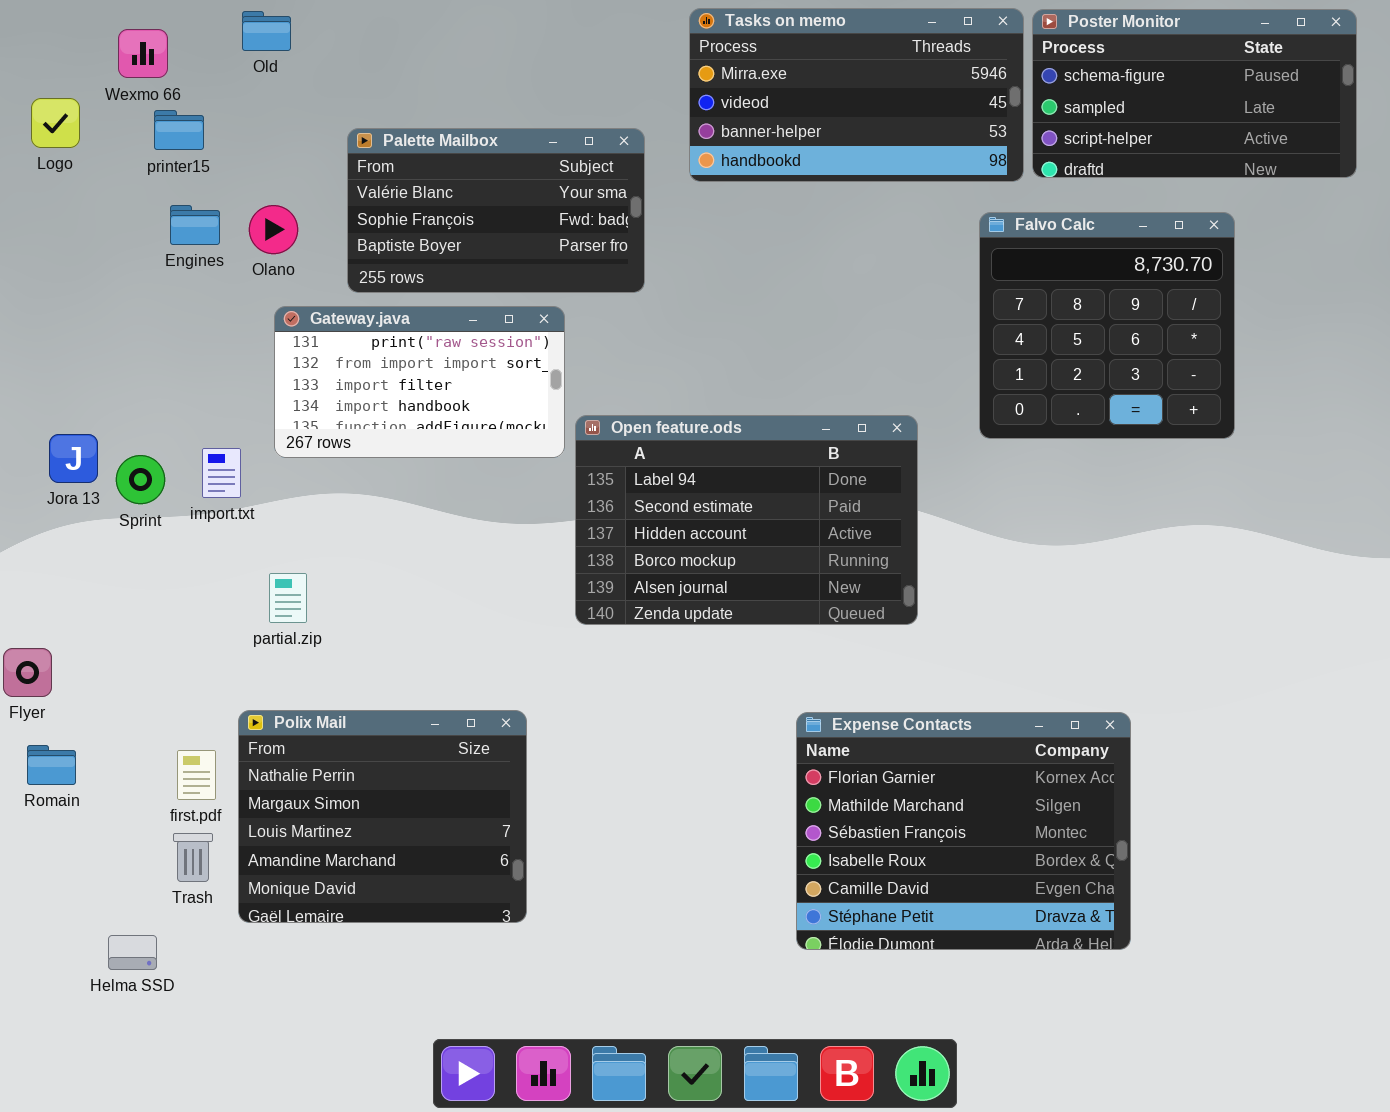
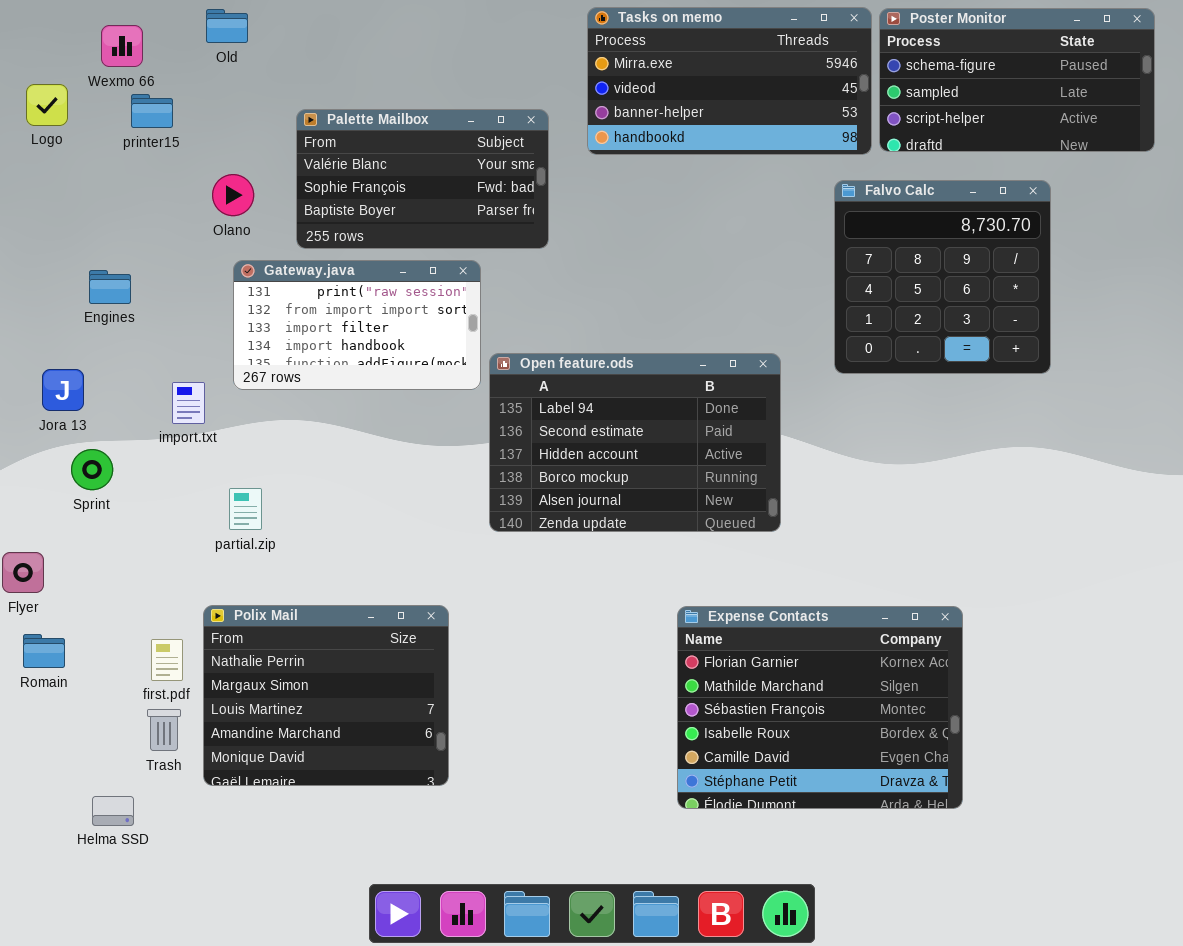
Engines: [170,205,220,245] -> [89,270,131,304], moved
Sprint: [116,455,165,504] -> [71,449,113,490], moved

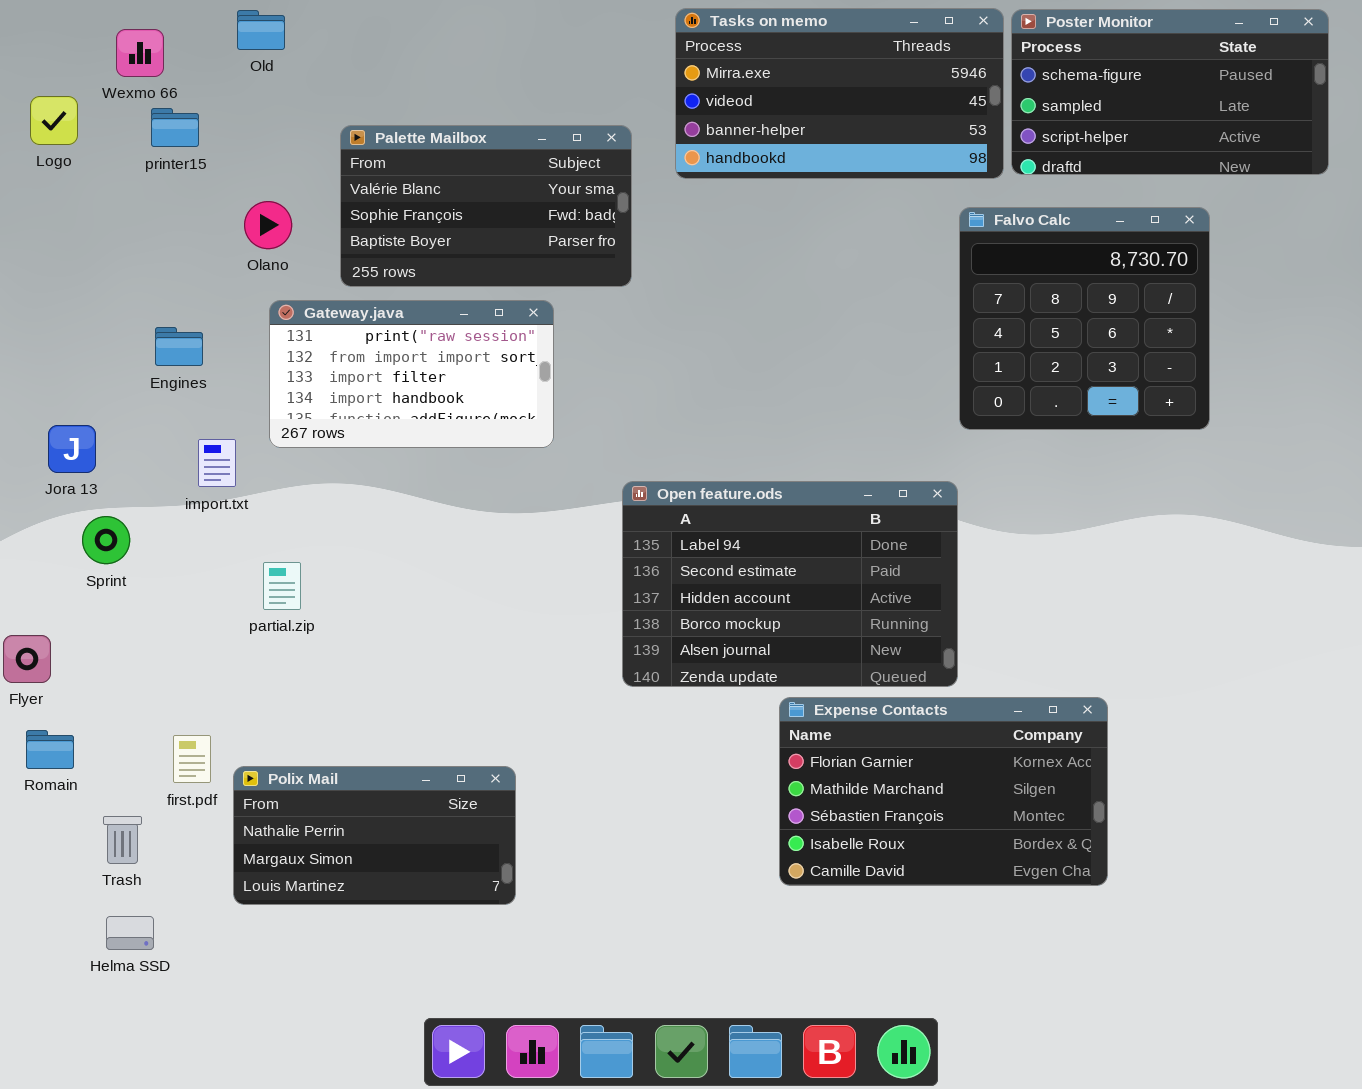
Engines: [89,270,131,304] -> [155,327,203,366], moved
Open feature.ods: [489,353,781,532] -> [622,481,958,687], moved
Polix Mail: [203,605,449,786] -> [233,766,516,905], resized
Expense Contacts: [677,606,963,809] -> [779,697,1108,886], resized
Trash: [147,709,181,751] -> [103,816,142,864], moved

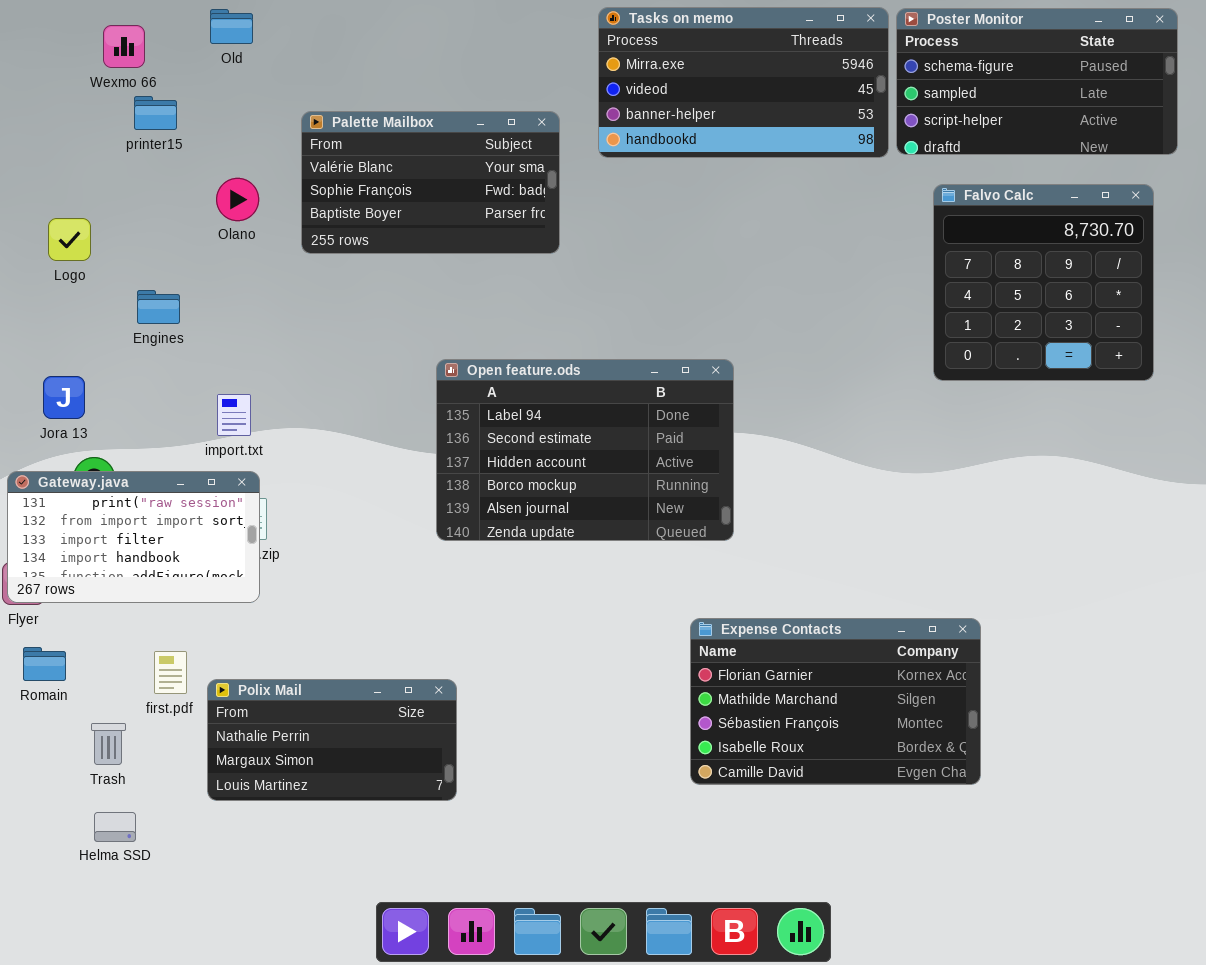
Logo: [30,96,78,145] -> [48,218,91,261], moved
Falvo Calc: [959,207,1210,430] -> [933,184,1154,381], moved
Gateway.java: [269,300,554,448] -> [7,471,260,603], moved
import.txt: [198,439,236,487] -> [217,394,251,436], moved
Open feature.ods: [622,481,958,687] -> [436,359,734,541], moved

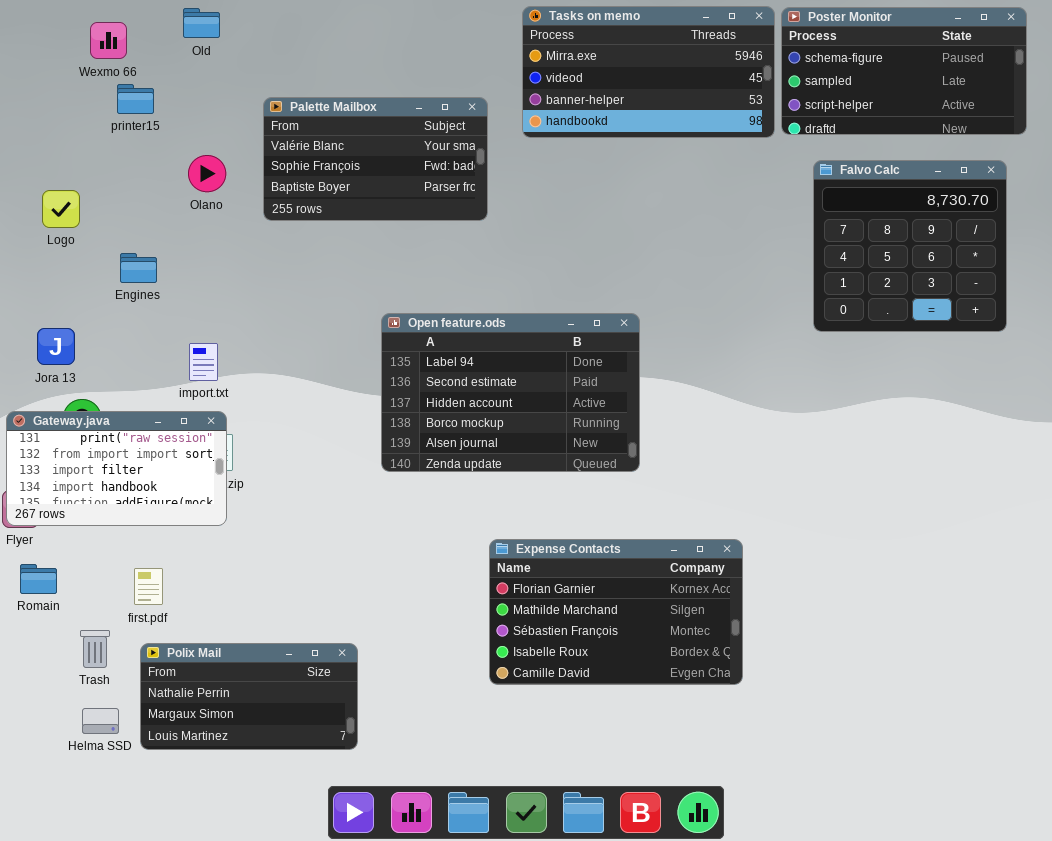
Expense Contacts: [690,618,981,785] -> [489,539,743,685], moved
Polix Mail: [207,679,457,801] -> [140,643,358,750], moved

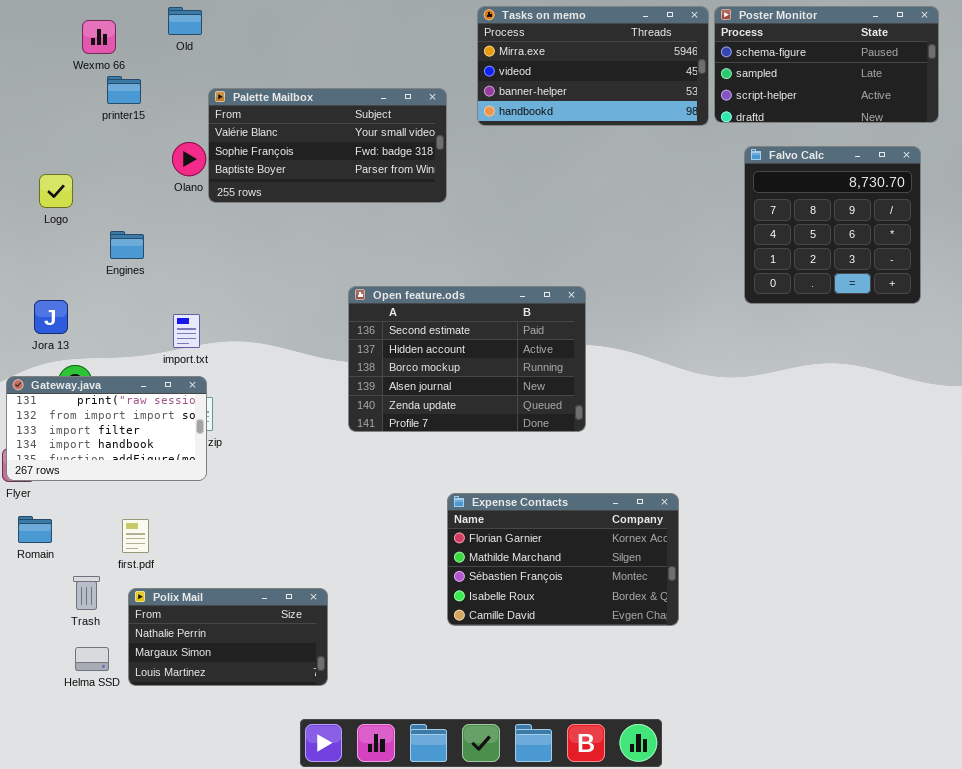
Palette Mailbox: [263,97,488,221] -> [208,88,447,203], resized
Open feature.ods: [381,313,640,472] -> [348,286,586,432], scrolled down 1 row

